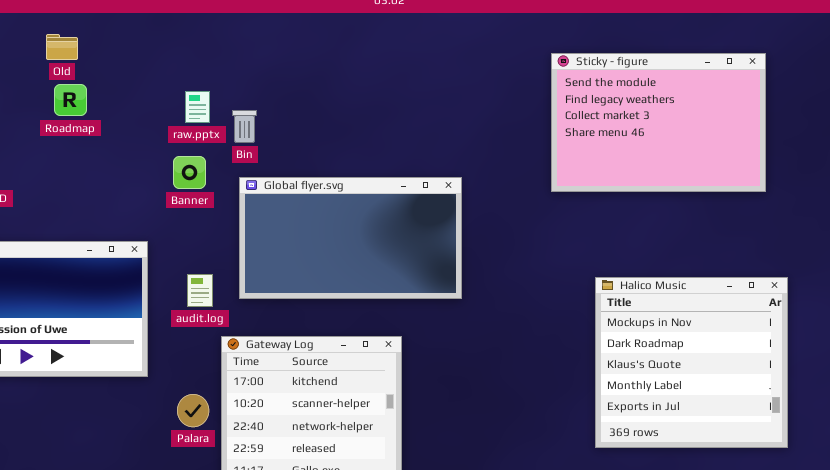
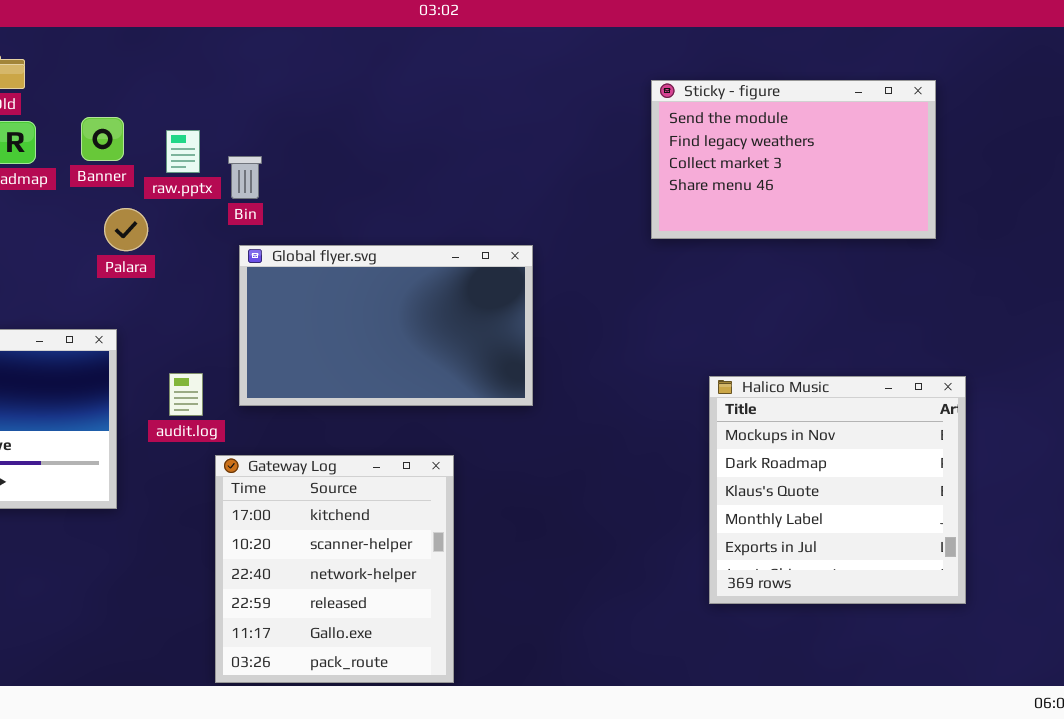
Sticky - figure: [551,53,766,192] -> [651,80,936,239], resized
Banner: [173,156,206,189] -> [81,117,124,161], moved
Palara: [177,394,209,427] -> [104,208,148,251], moved

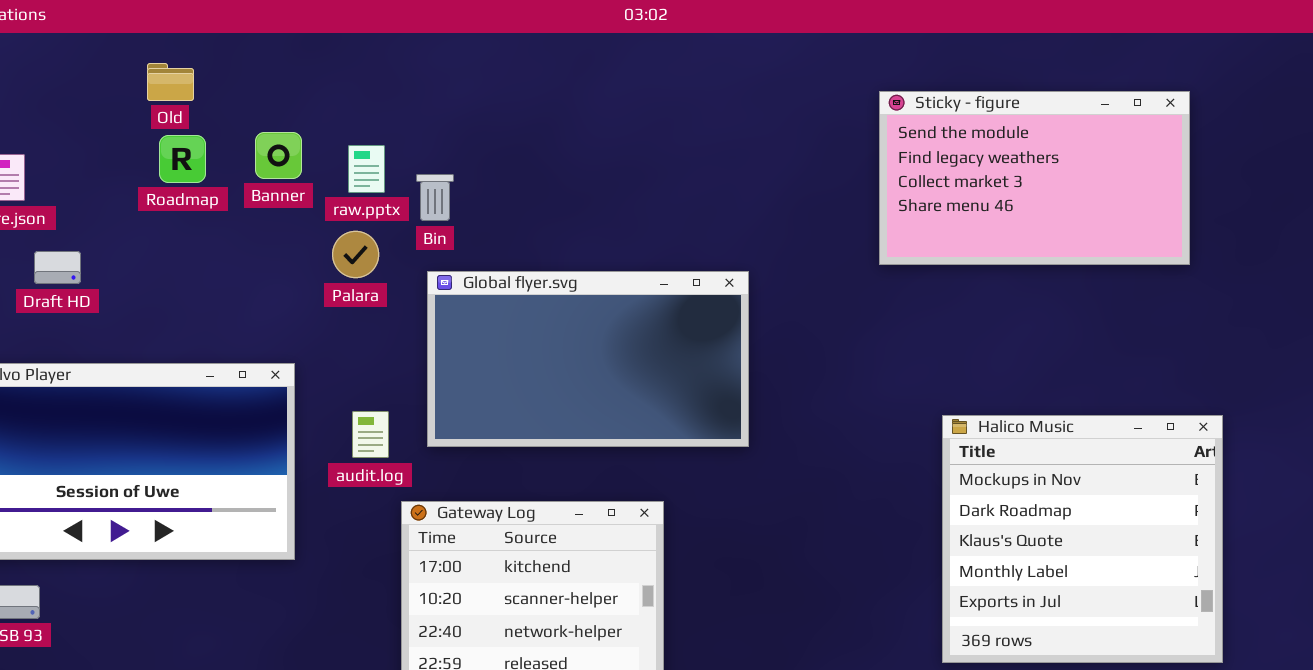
Palara: [104,208,148,251] -> [332,231,379,278], moved

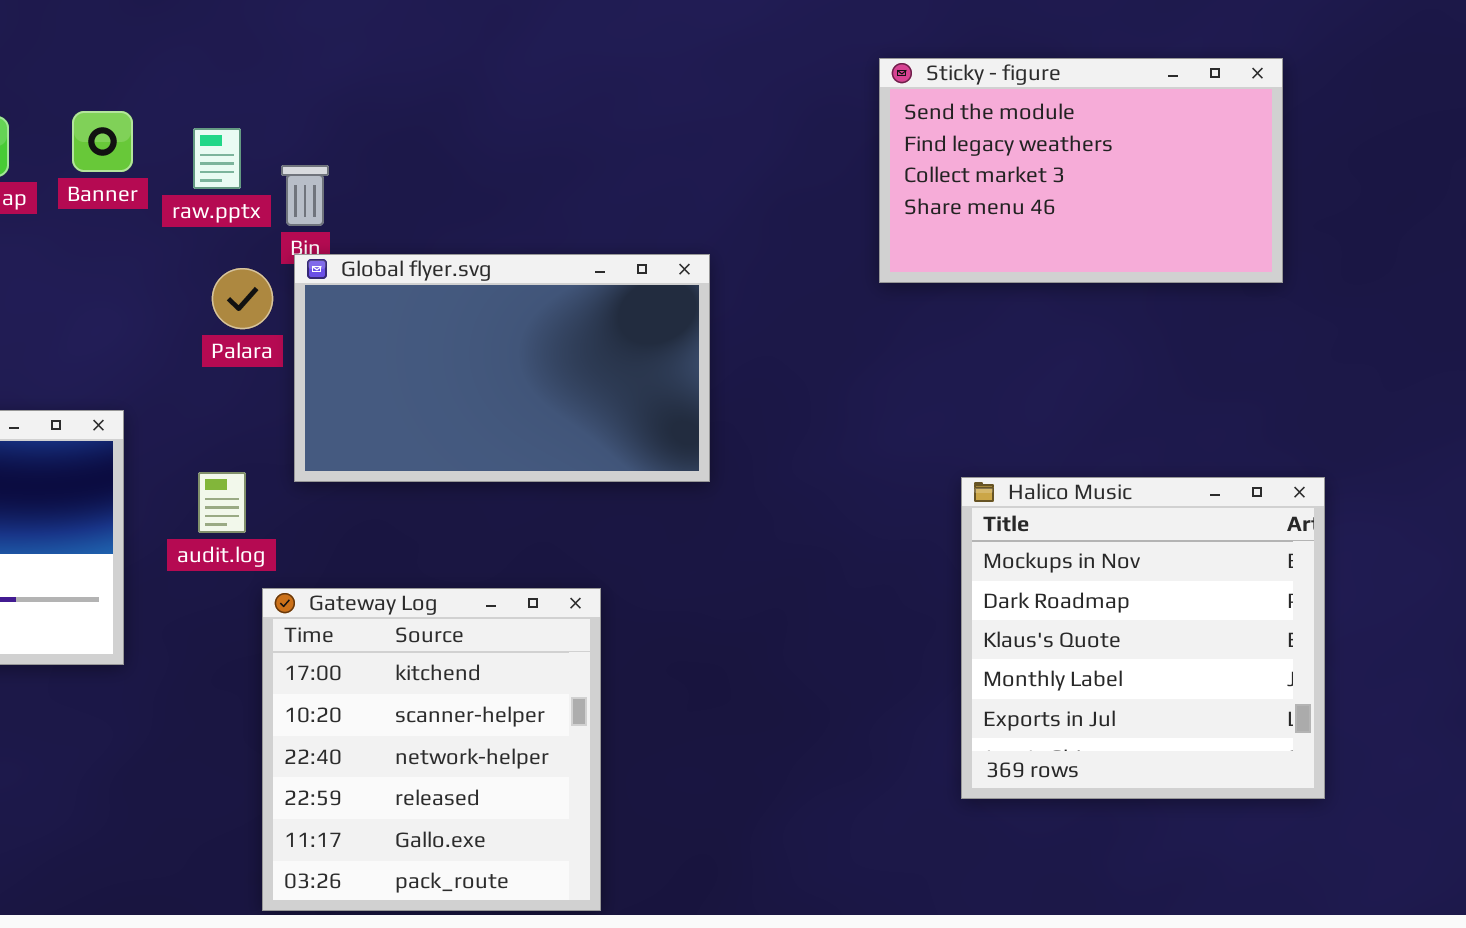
Palara: [332,231,379,278] -> [212,268,273,329], moved
Global flyer.svg: [427,271,749,447] -> [294,254,710,482], moved

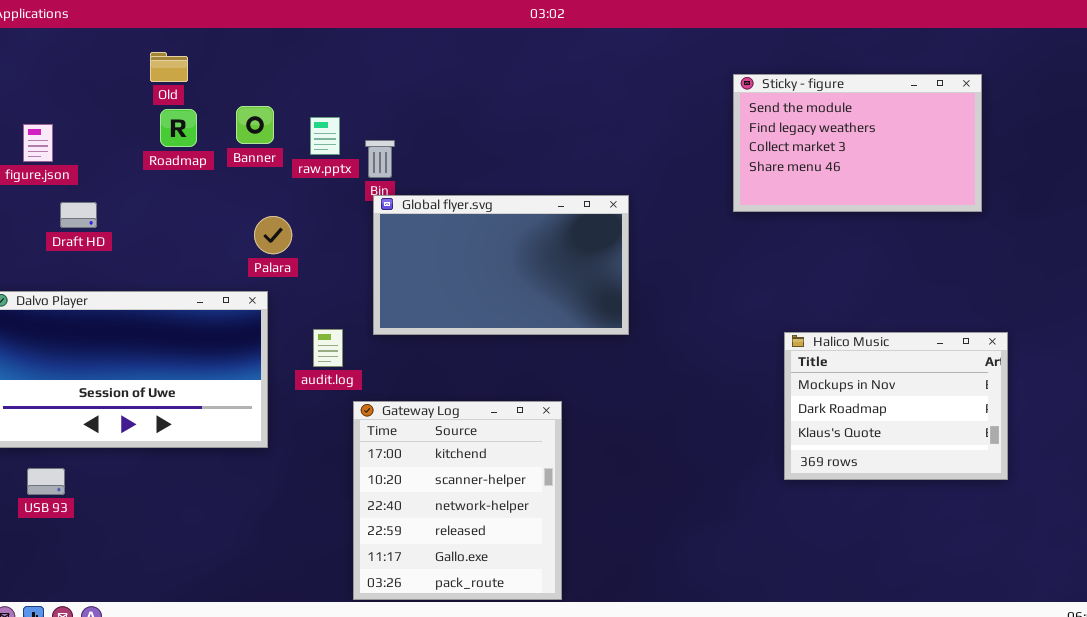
Palara: [212,268,273,329] -> [254,216,292,254], moved
Halico Music: [961,477,1325,799] -> [784,332,1008,480], resized

